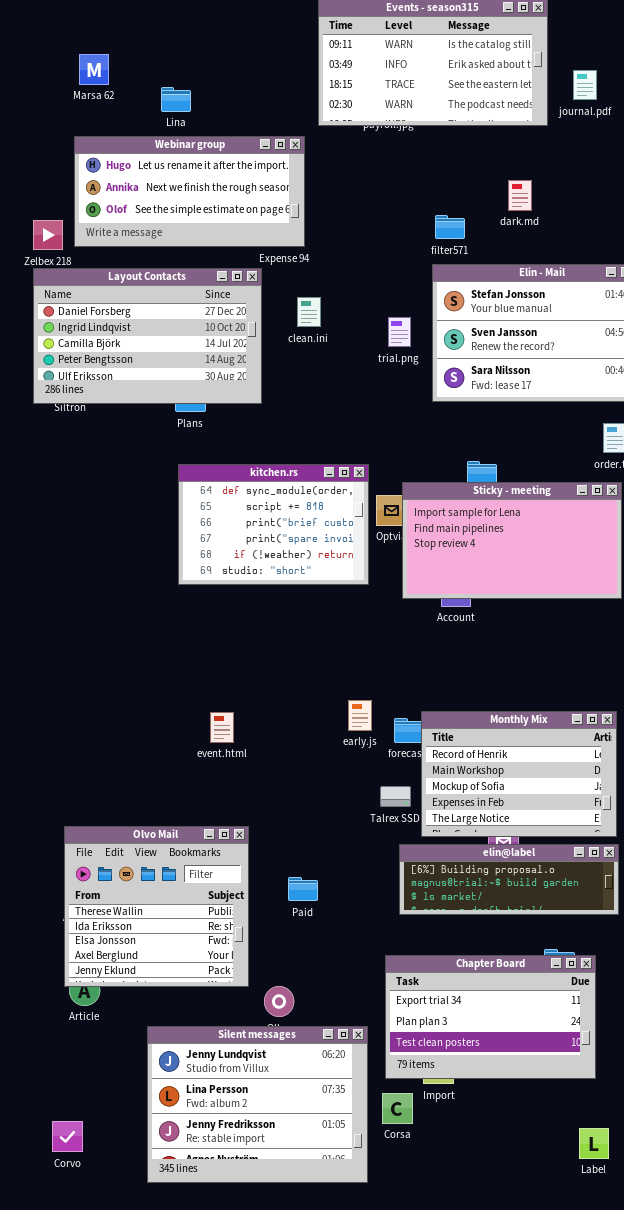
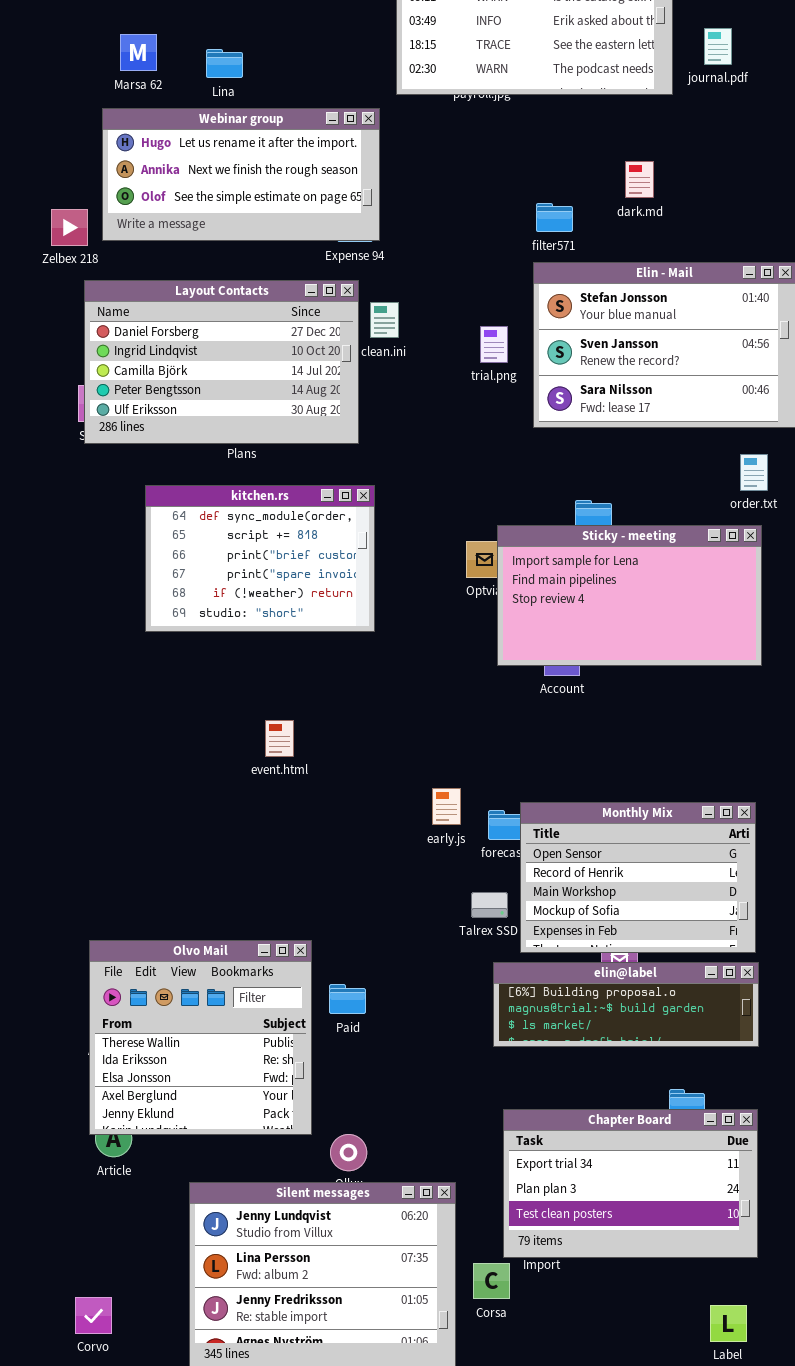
Marsa 62: [79,54,109,85] -> [120,34,157,71], moved
Layout Contacts: [33,268,262,404] -> [84,280,359,444], moved
kitchen.rs: [178,464,369,585] -> [145,485,375,632], moved
Monthly Mix: [421,711,617,837] -> [520,802,756,953], scrolled up 1 row
event.html: [210,712,234,743] -> [265,720,294,757], moved
Paid: [288,877,318,901] -> [329,984,366,1014], moved
Chapter Board: [385,955,596,1079] -> [503,1109,758,1258], moved

